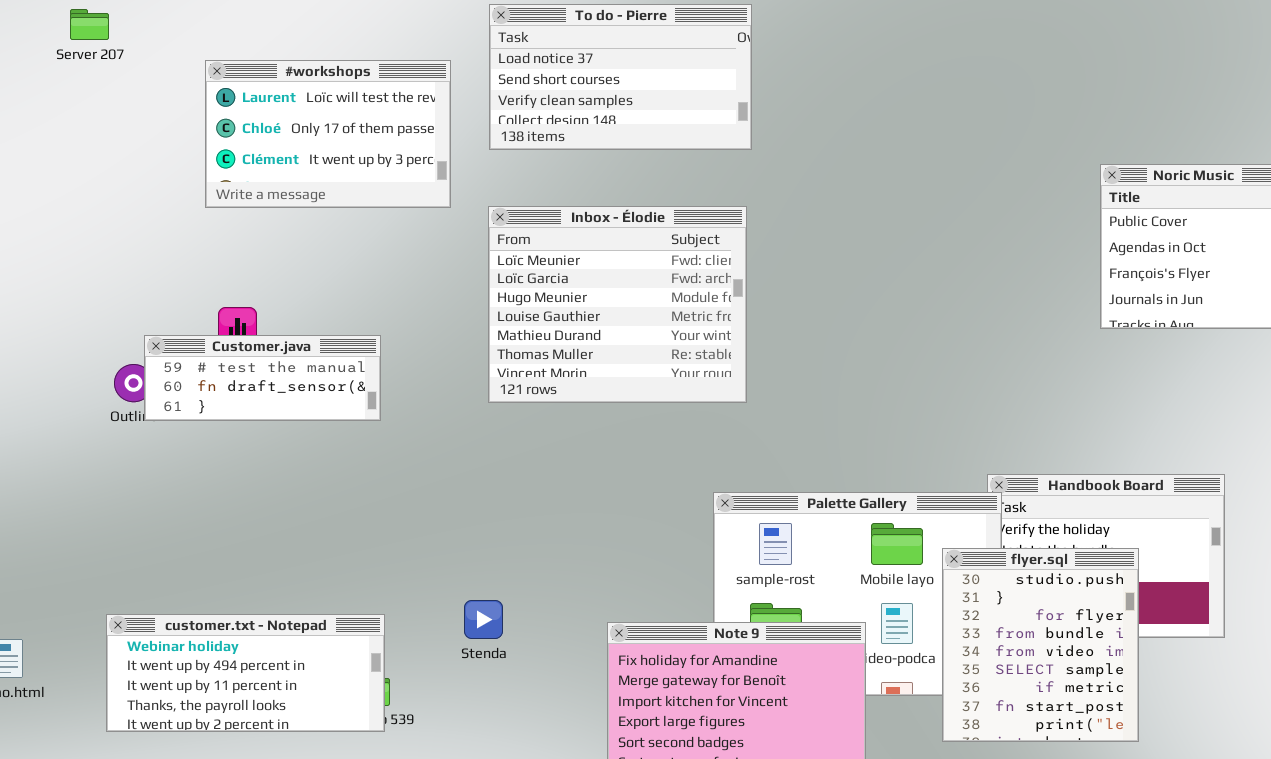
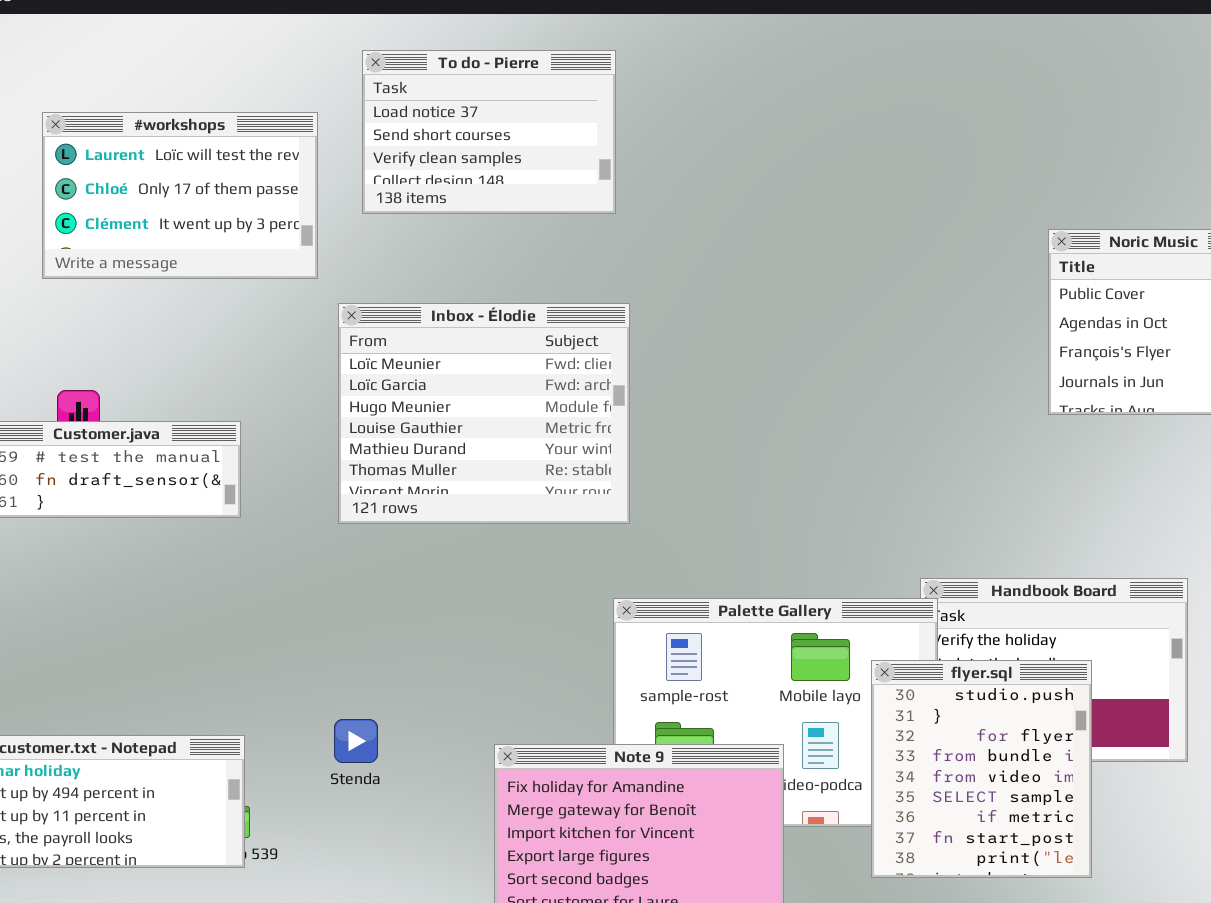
To do - Pierre: [489,4,752,150] -> [362,50,616,214], resized
Inbox - Élodie: [488,206,747,403] -> [338,303,630,524], moved

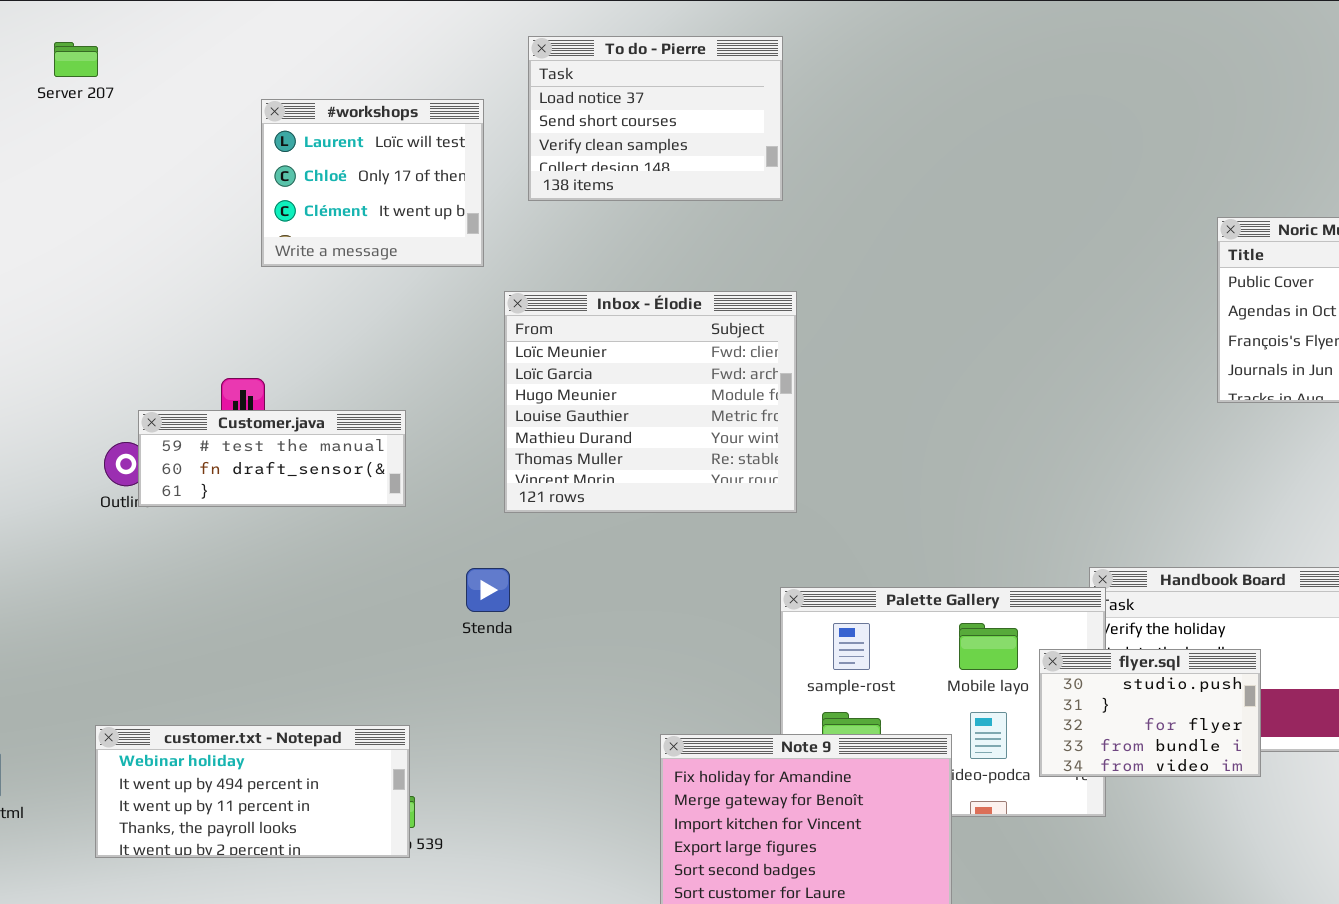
#workshops: [42,112,318,279] -> [261,99,484,267], resized
flyer.sql: [871,660,1092,878] -> [1039,649,1261,777], resized
Stenda: [334,719,378,763] -> [466,568,510,612], moved

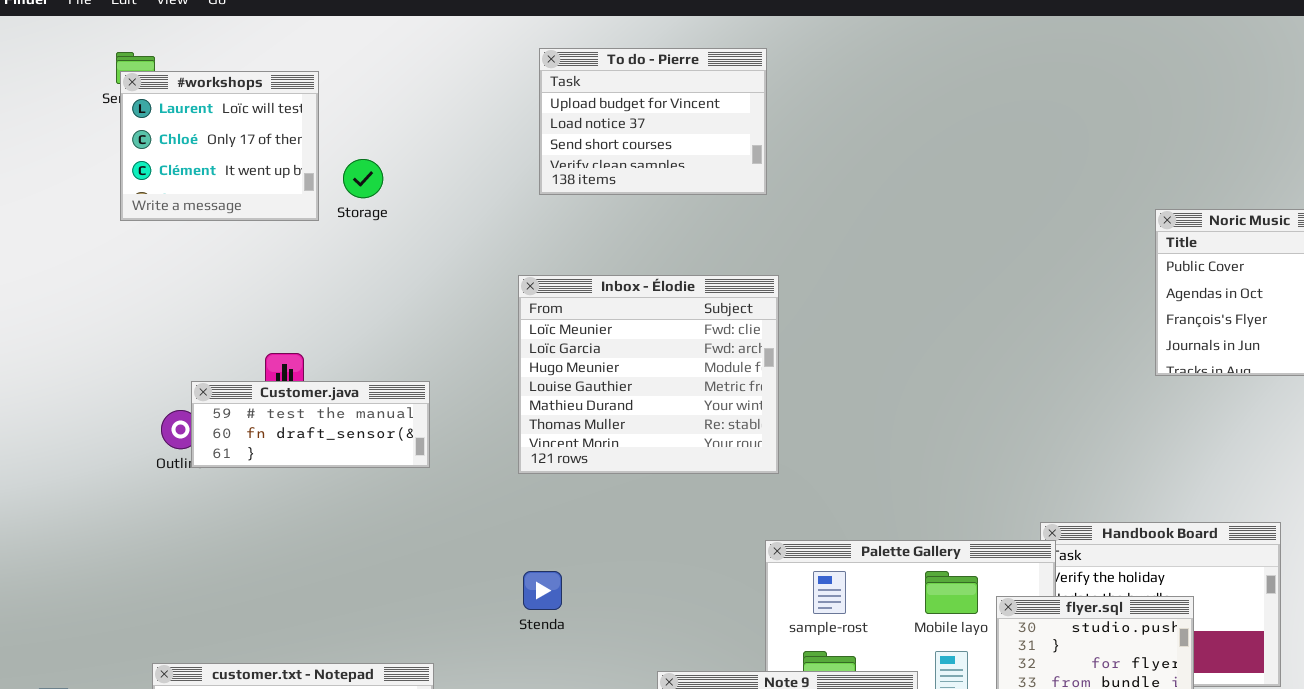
To do - Pierre: [528,36,783,201] -> [539,48,767,195], scrolled up 1 row
#workshops: [261,99,484,267] -> [120,71,319,221], moved
Stenda: [466,568,510,612] -> [523,571,562,610], moved

